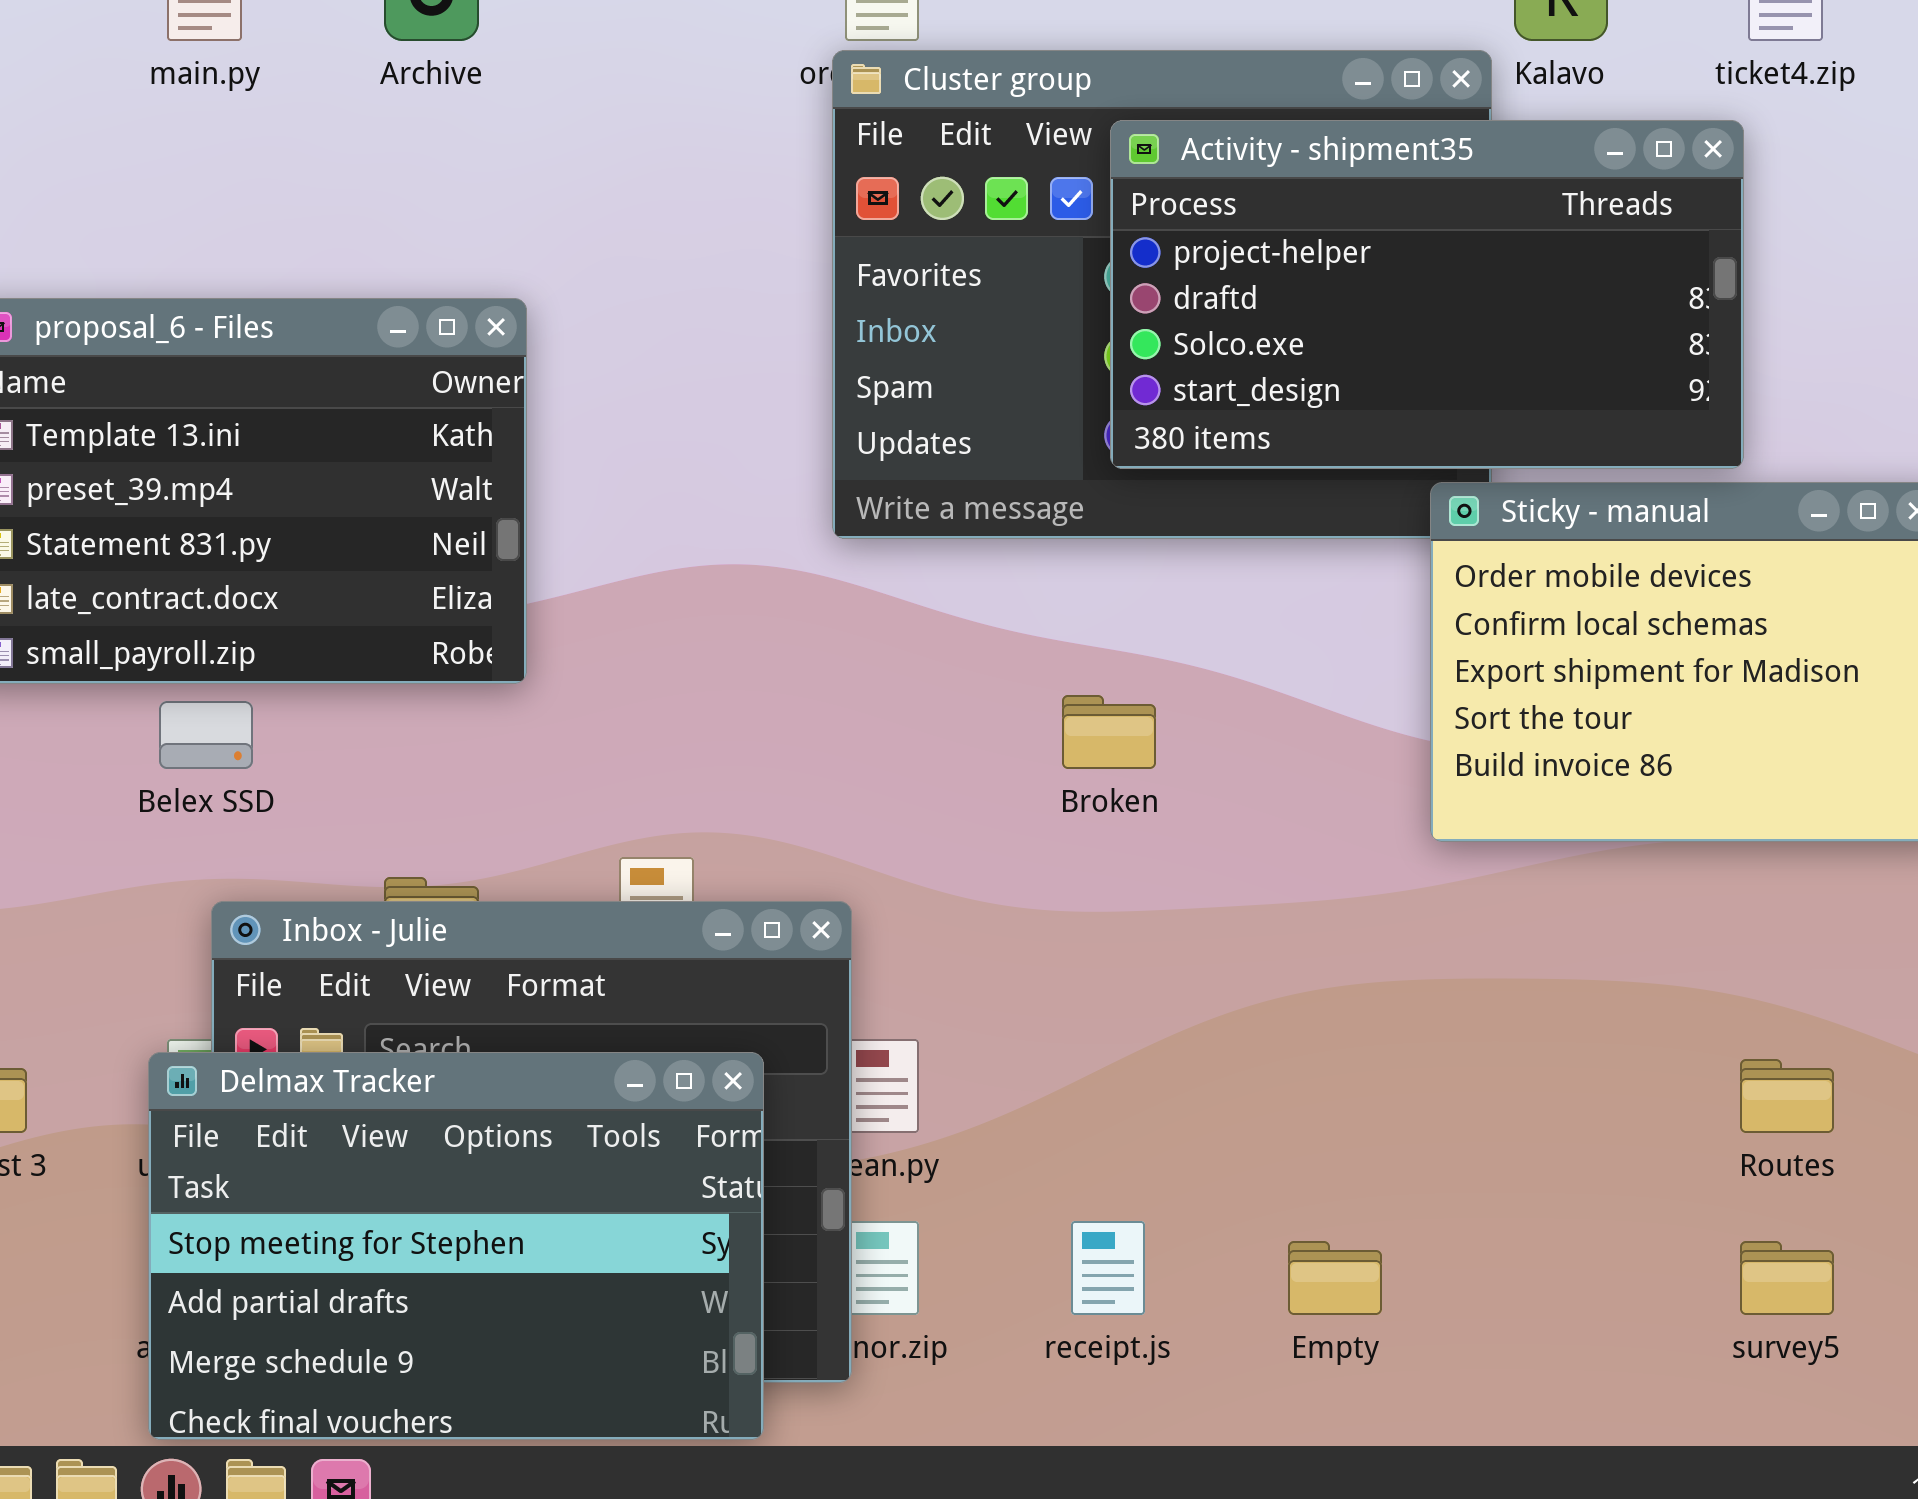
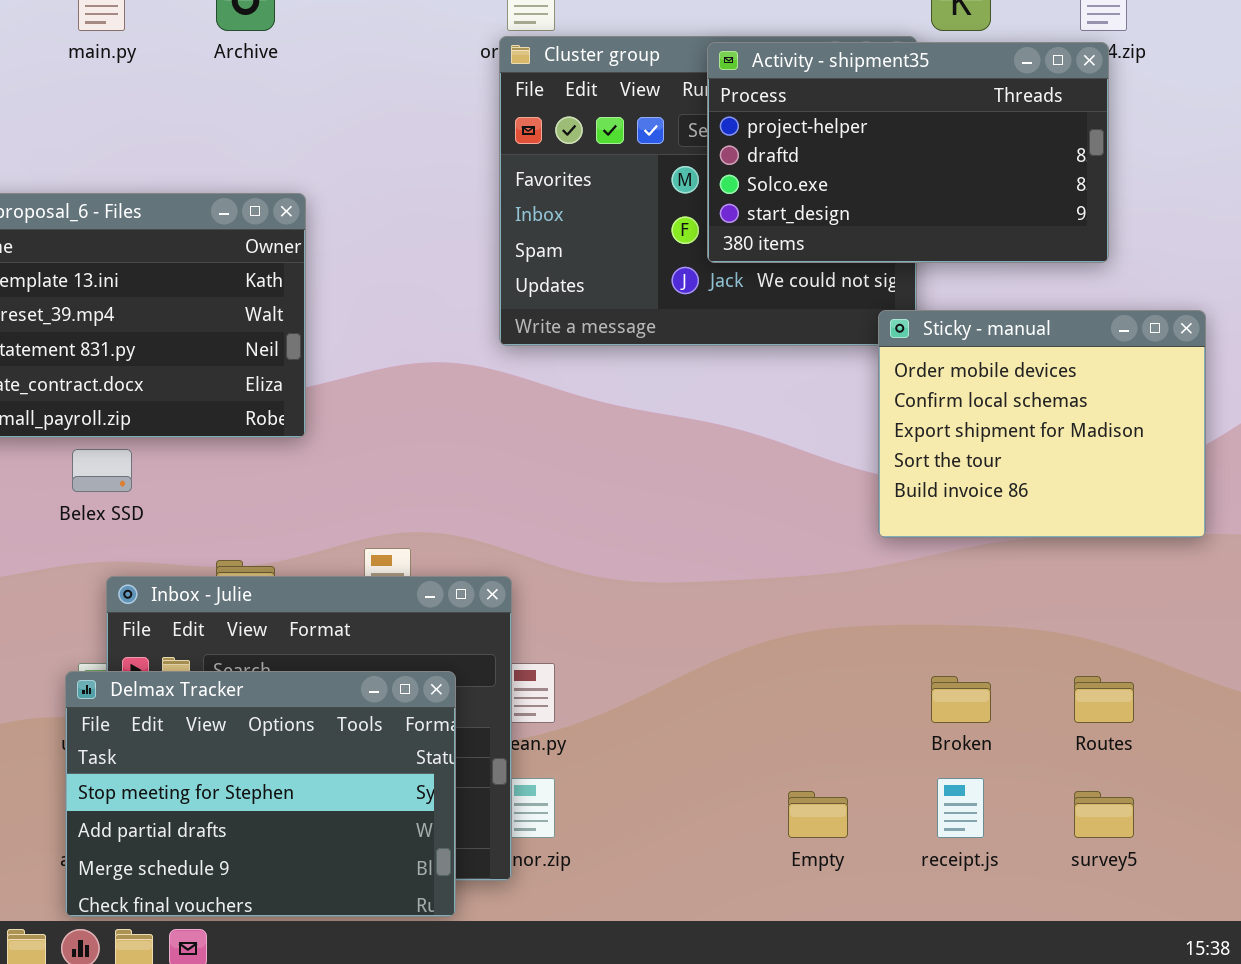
Activity - shipment35: [1110,120,1744,469] -> [707,42,1109,263], moved
Broken: [1062,695,1156,769] -> [931,676,991,723], moved
receipt.js: [1071,1221,1145,1315] -> [937,778,984,838], moved

